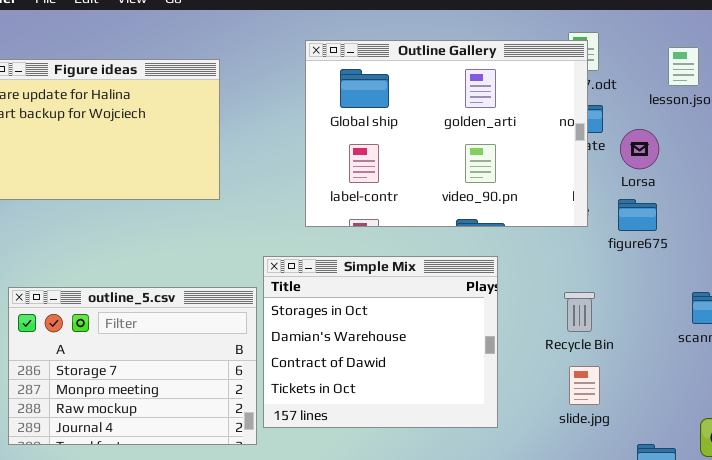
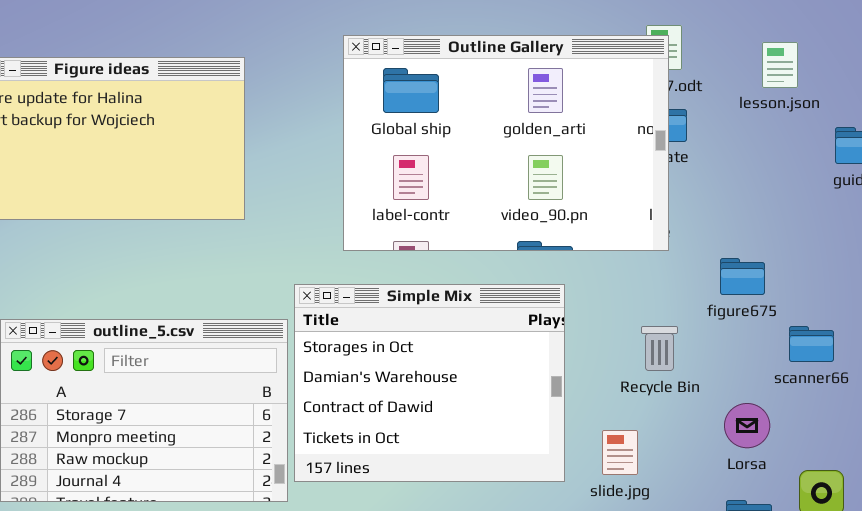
Lorsa: [620,129,659,169] -> [724,403,770,448], moved
figure675: [618,199,657,231] -> [720,258,765,295], moved
slide.jpg: [569,366,600,405] -> [602,430,638,475], moved

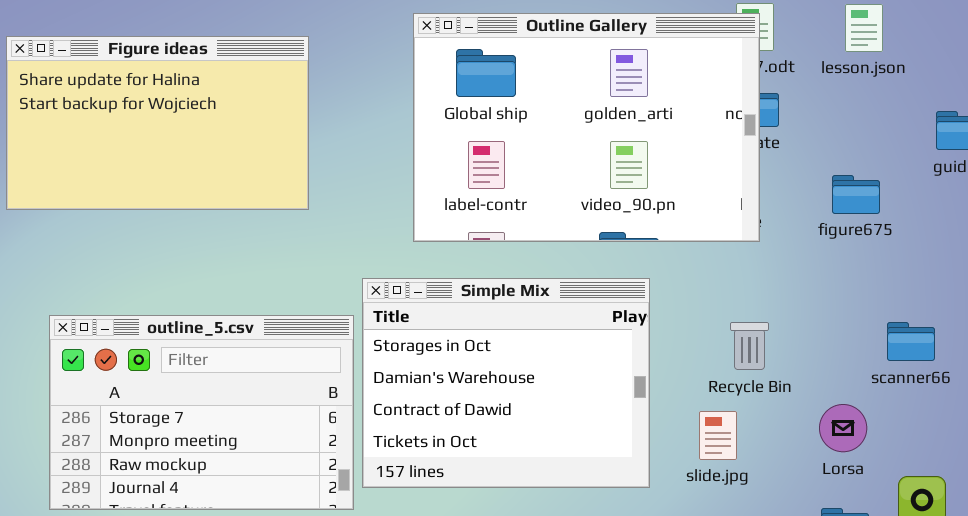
lesson.json: [762,42,798,88] -> [845,4,883,52], moved
figure675: [720,258,765,295] -> [832,175,880,214], moved
slide.jpg: [602,430,638,475] -> [699,411,737,460], moved

